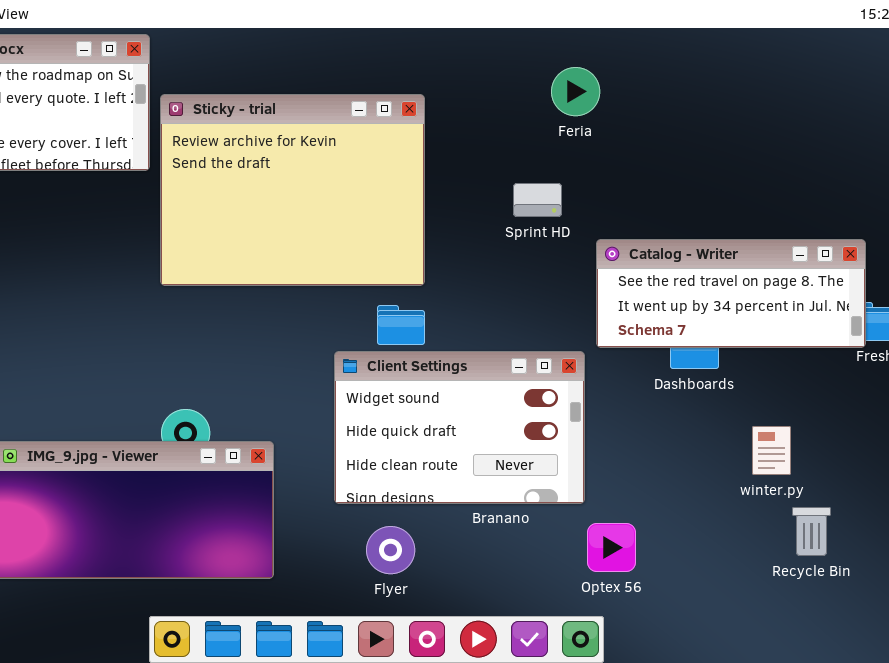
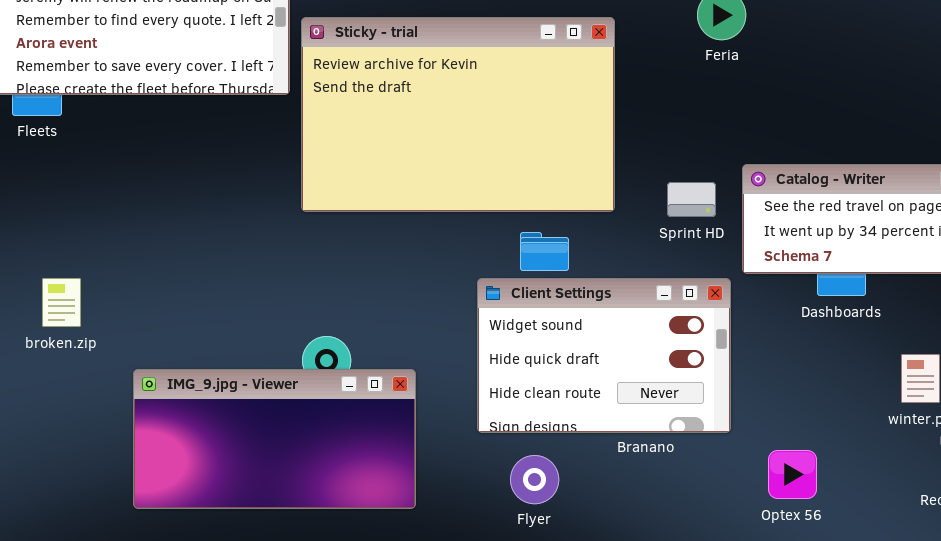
Sticky - trial: [160,94,425,286] -> [301,17,615,212], resized
Sprint HD: [513,183,562,217] -> [667,182,716,217], moved
Optex 56: [587,523,636,572] -> [768,450,817,499], moved

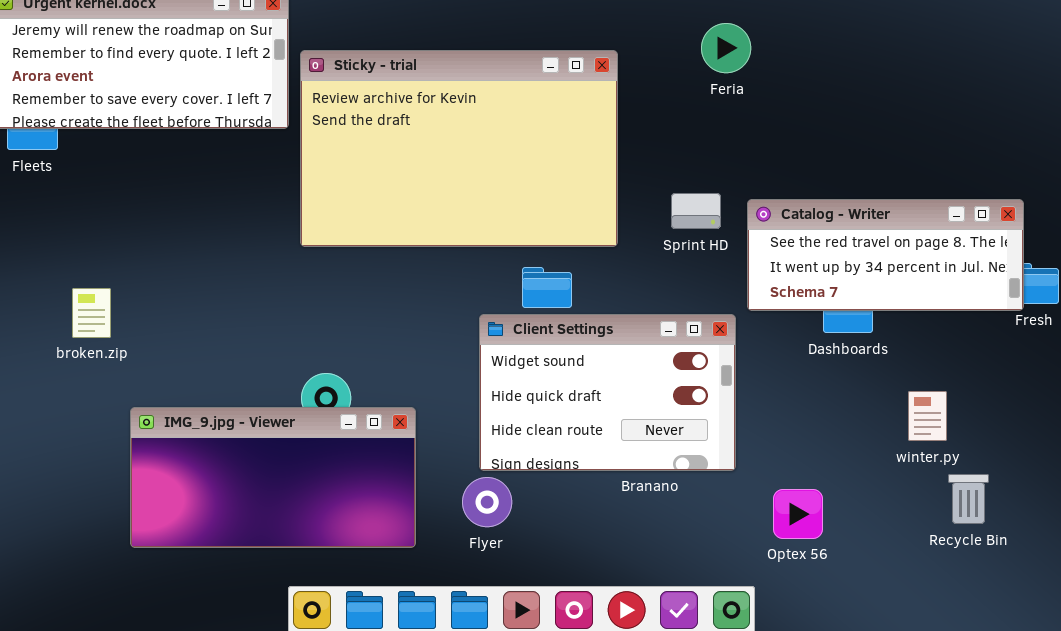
Sprint HD: [667,182,716,217] -> [671,193,721,229], moved
broken.zip: [42,278,81,327] -> [72,288,111,338], moved
Flyer: [510,455,559,504] -> [462,477,512,527], moved

